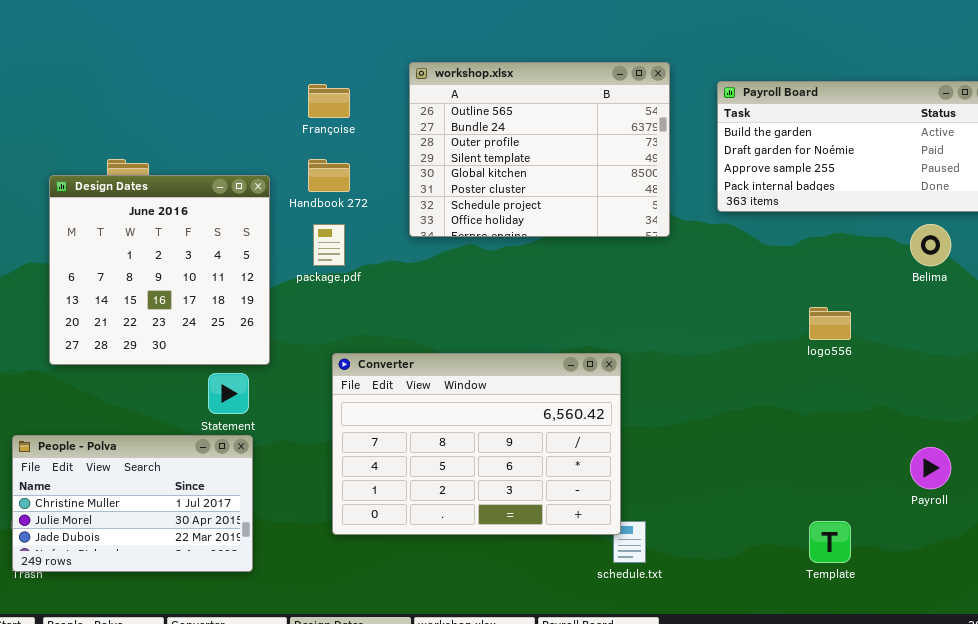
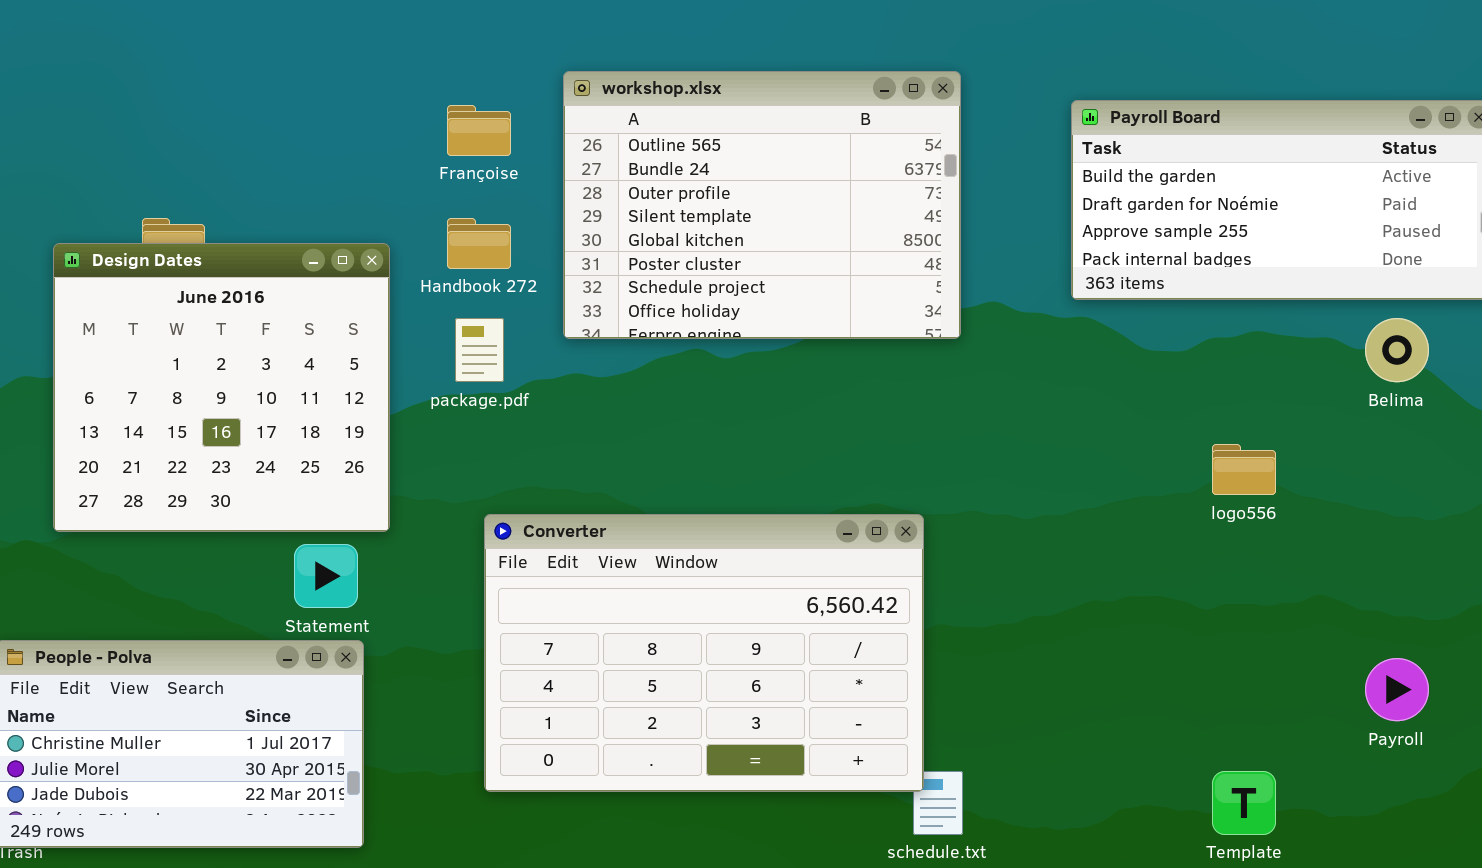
workshop.xlsx: [409,62,670,237] -> [563,71,961,339], moved

